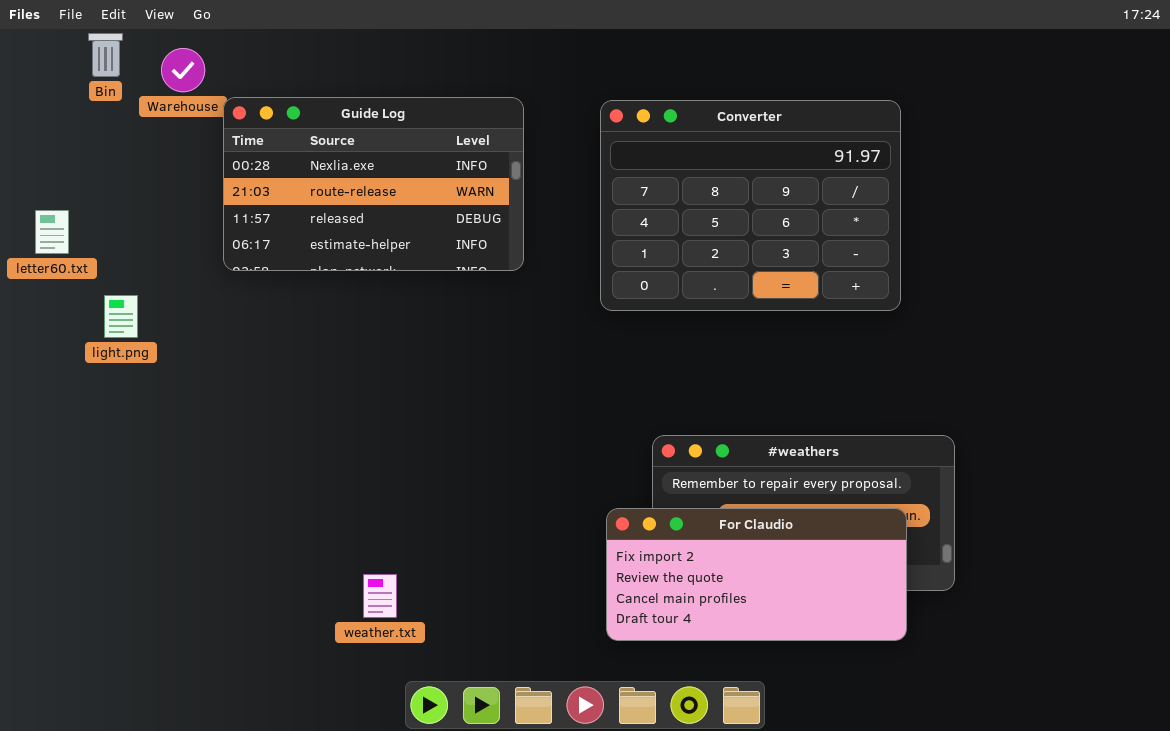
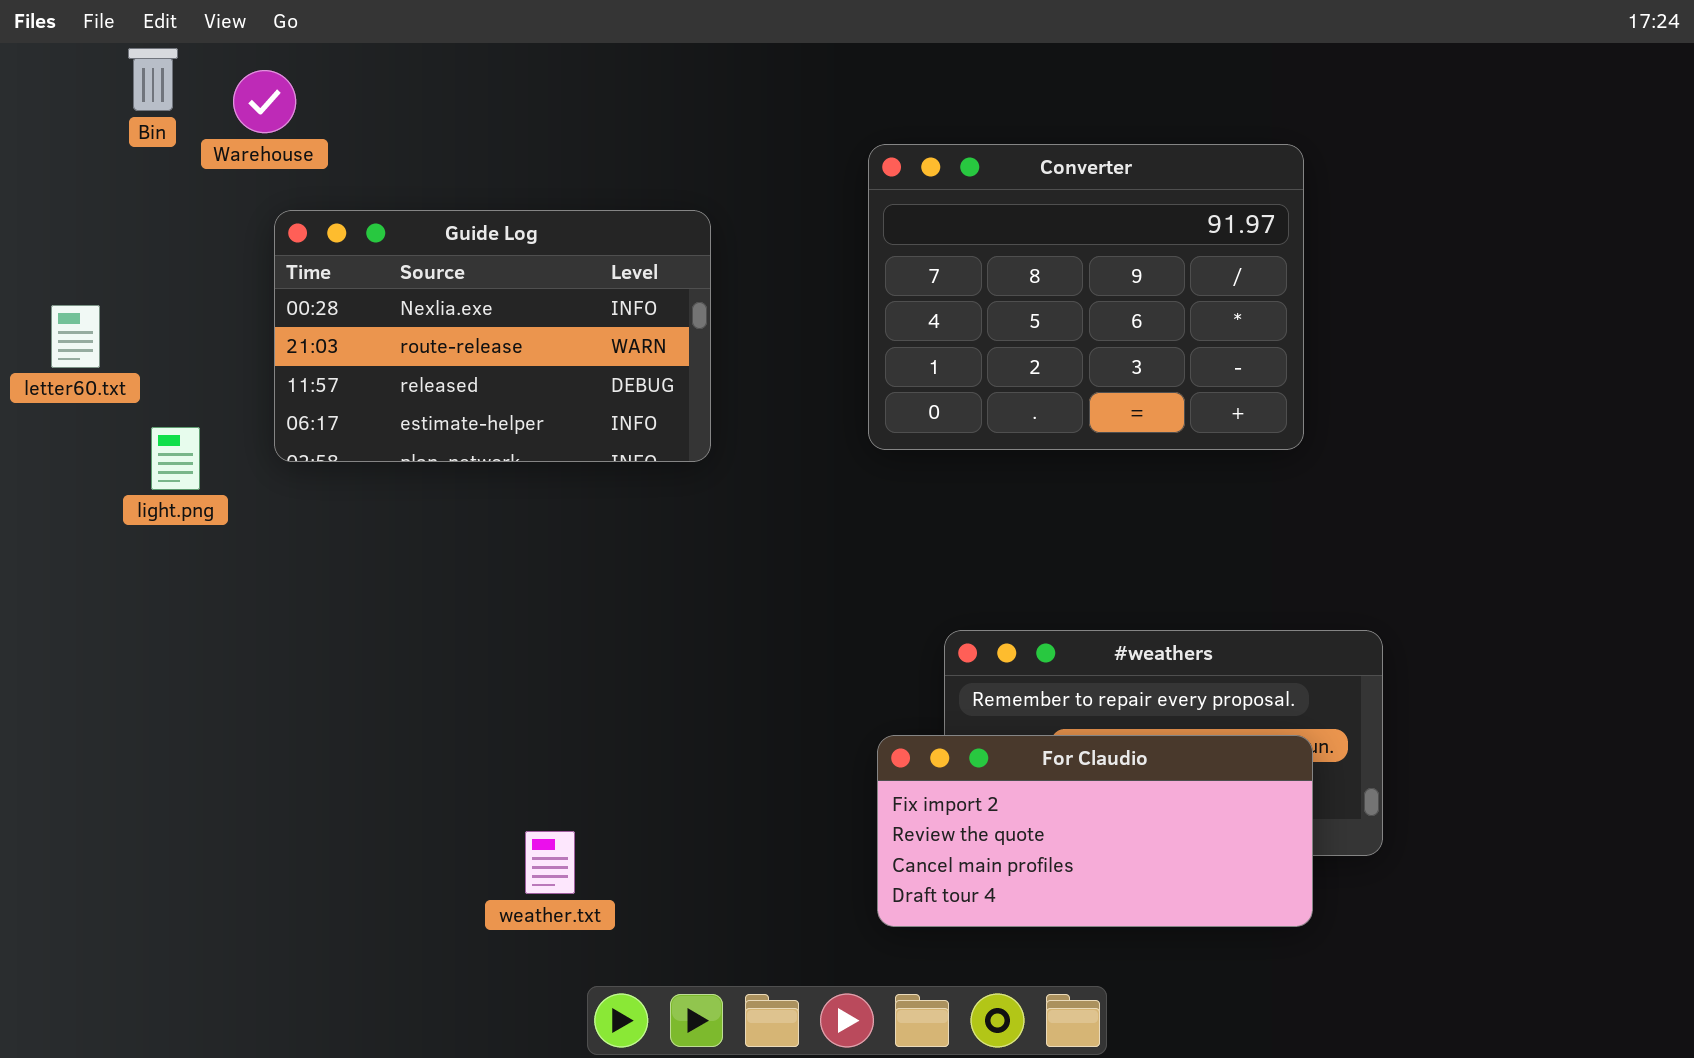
Guide Log: [223,97,524,271] -> [274,210,711,462], moved

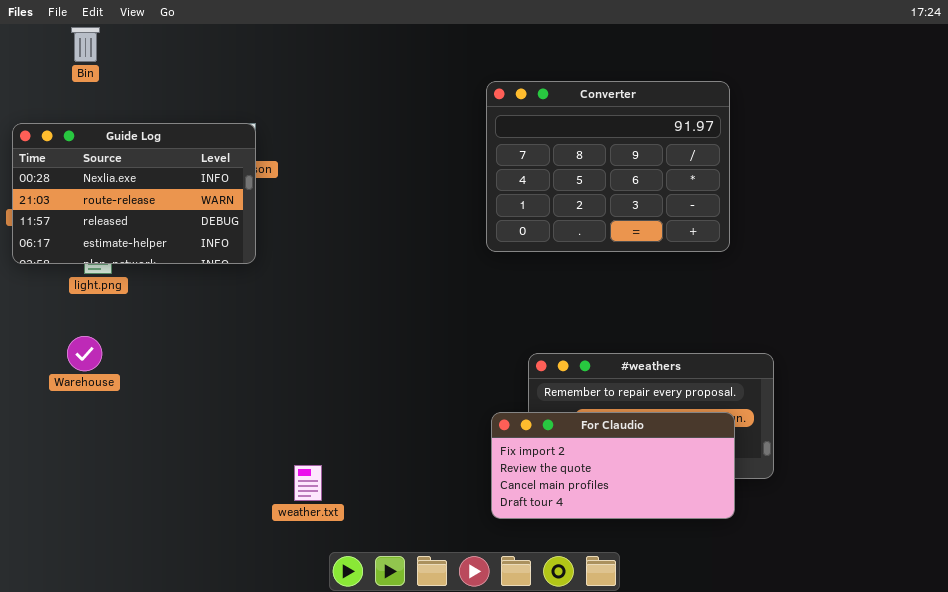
Warehouse: [233,70,296,133] -> [67,336,102,371], moved
Guide Log: [274,210,711,462] -> [12,123,256,264], moved

